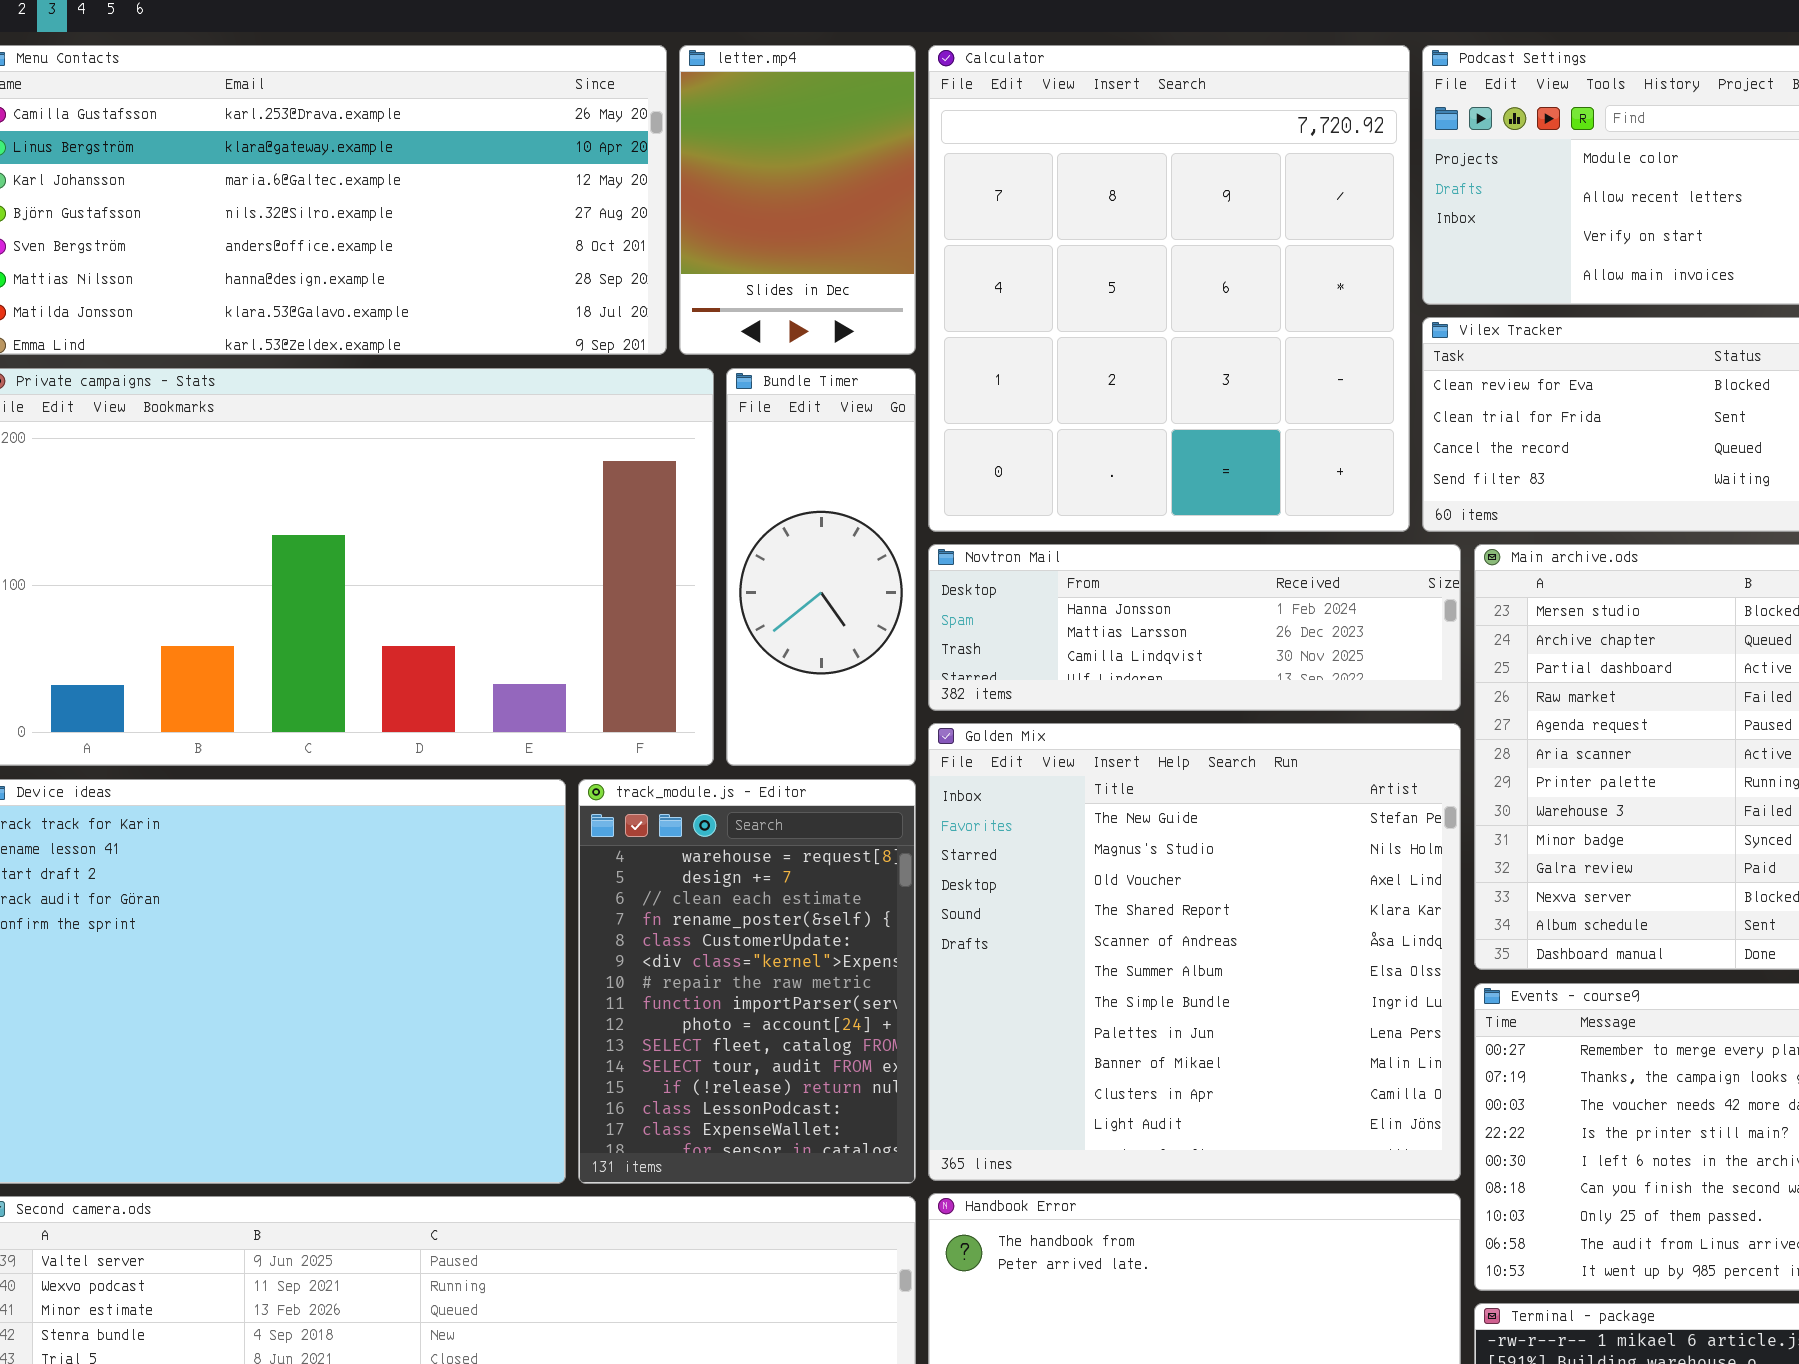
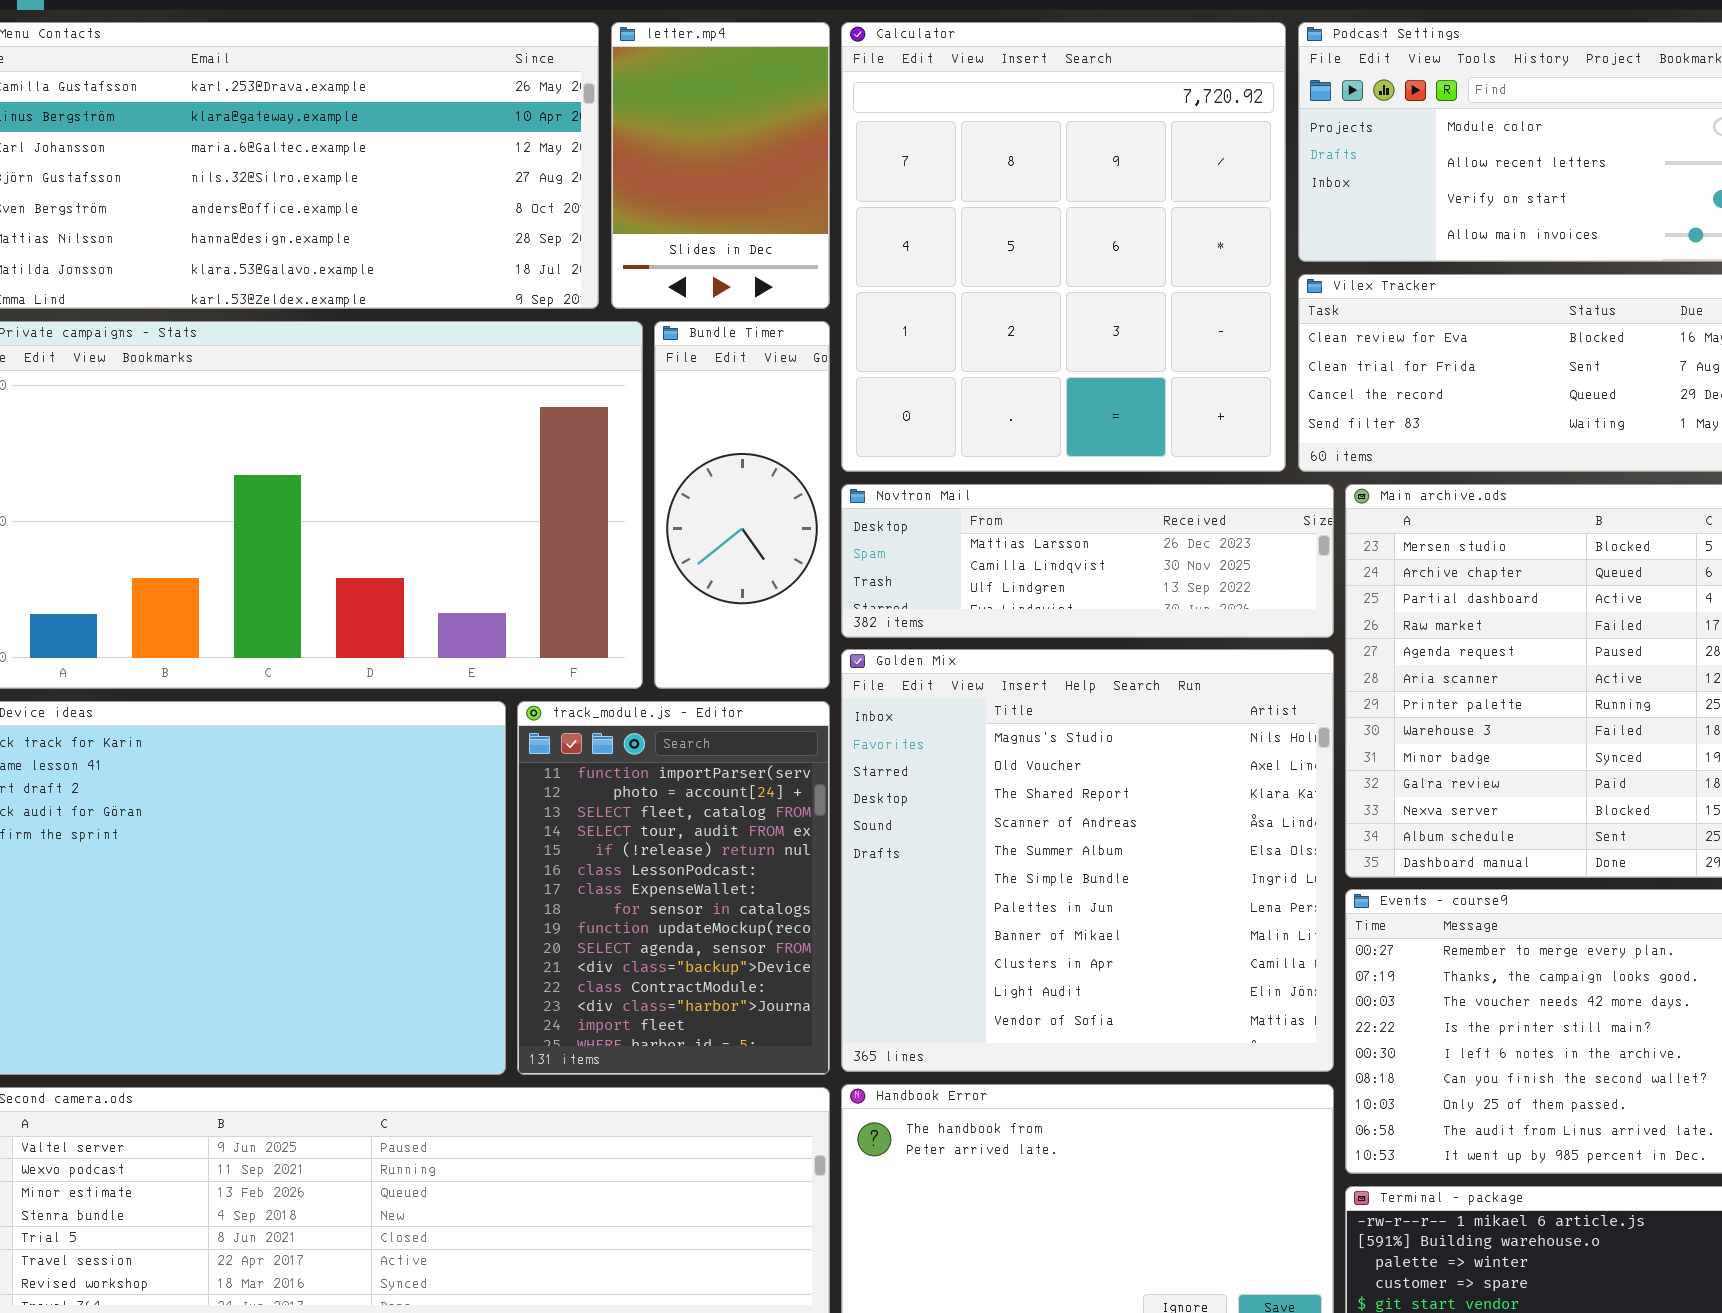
Novtron Mail: [928,544,1461,711] -> [841,484,1334,638], scrolled down 1 row
Golden Mix: [928,723,1461,1181] -> [841,649,1334,1072], scrolled down 1 row
track_module.js - Editor: [578,779,916,1184] -> [517,701,830,1075], scrolled down 7 rows

